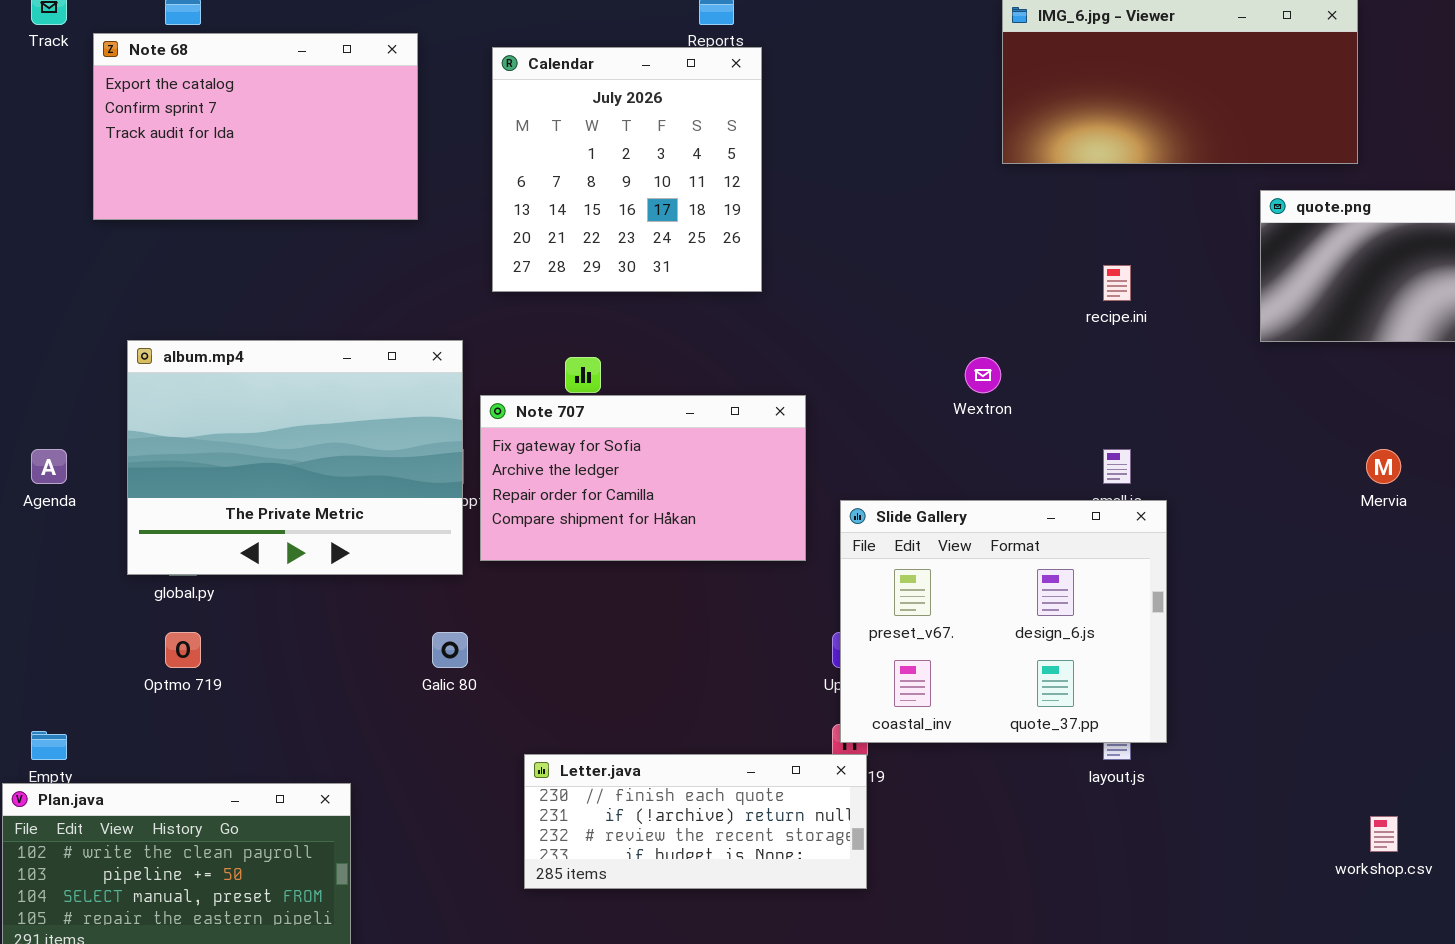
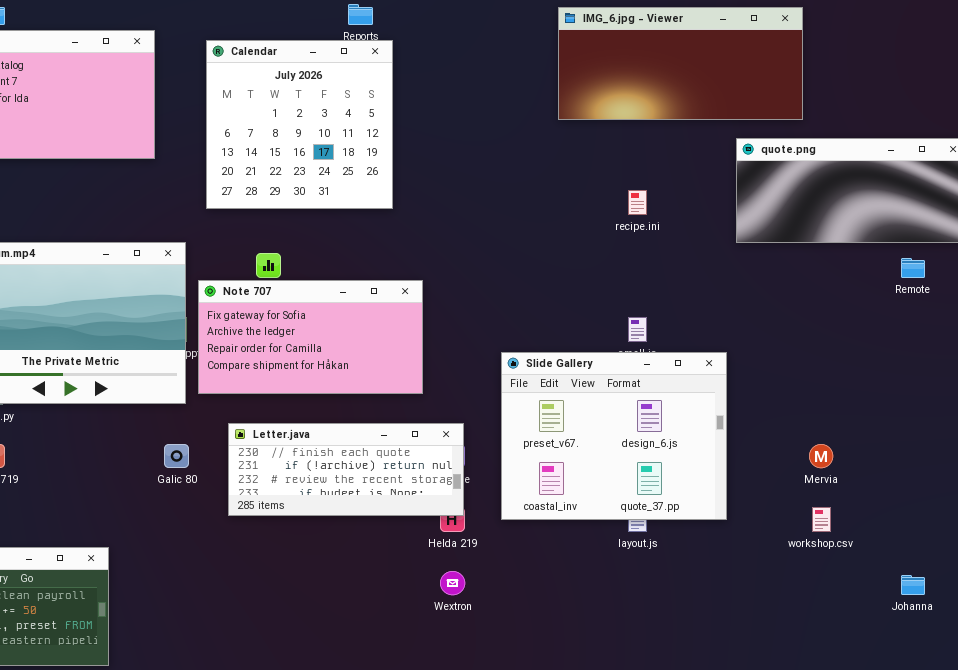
Wextron: [965,357,1001,393] -> [440,571,465,595], moved
Mervia: [1366,449,1401,484] -> [809,444,833,468], moved
Slide Gallery: [840,500,1167,743] -> [501,352,727,520], moved
Letter.java: [524,754,867,889] -> [228,423,464,516], moved
workshop.csv: [1370,816,1398,852] -> [812,507,831,532], moved

